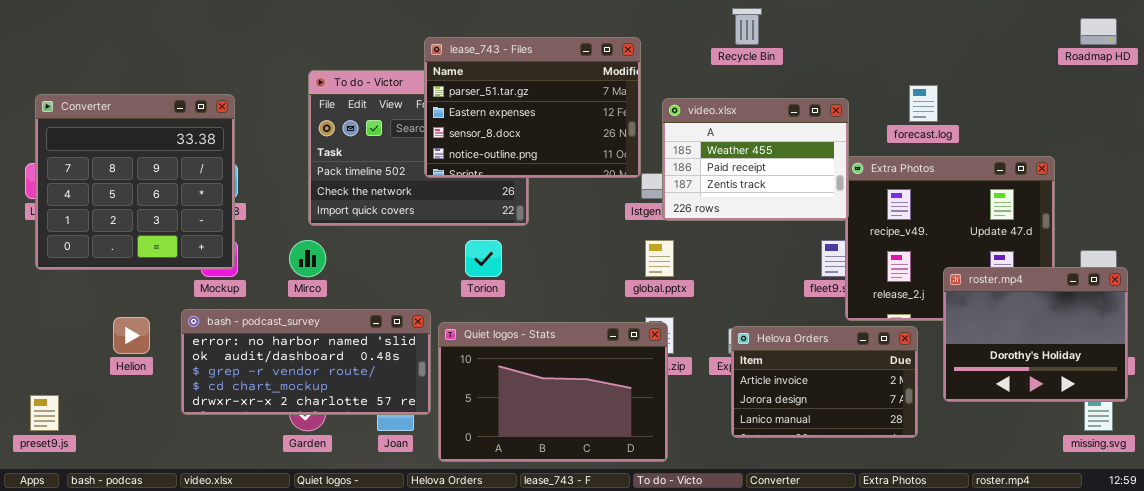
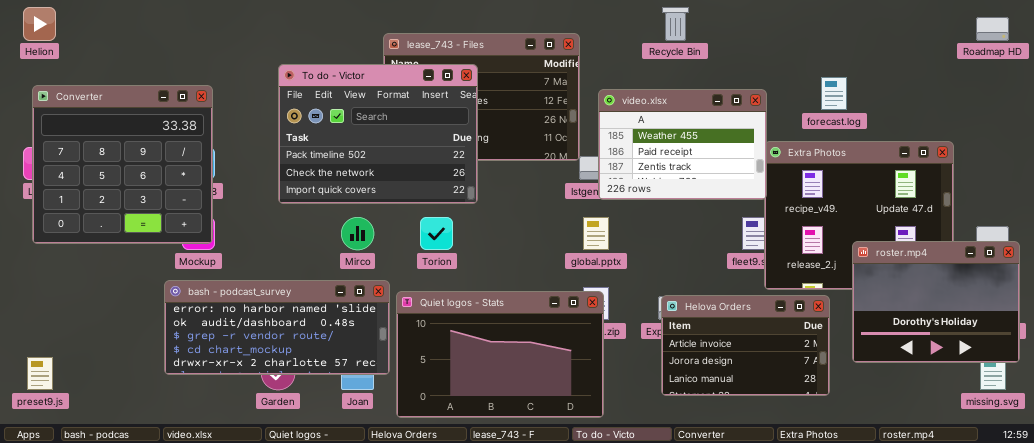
To do - Victor: [308,70,529,226] -> [278,64,478,204], raised
Mirco: [289,240,326,277] -> [341,217,374,250], moved
Helion: [113,317,150,354] -> [23,7,56,41], moved

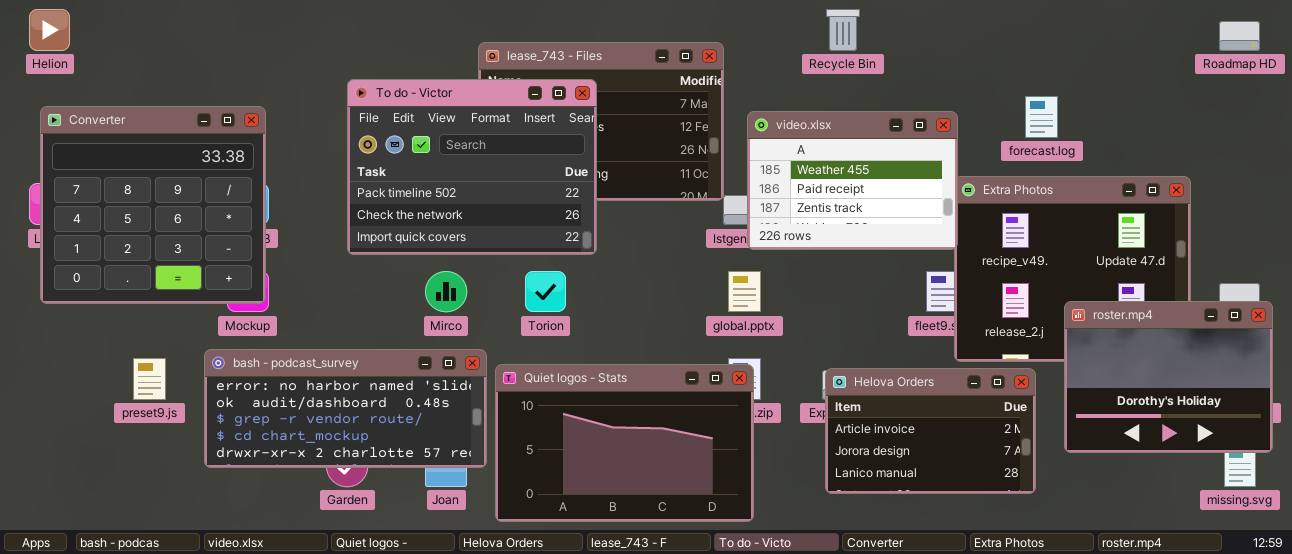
preset9.js: [27,357,53,390] -> [133,358,166,400], moved

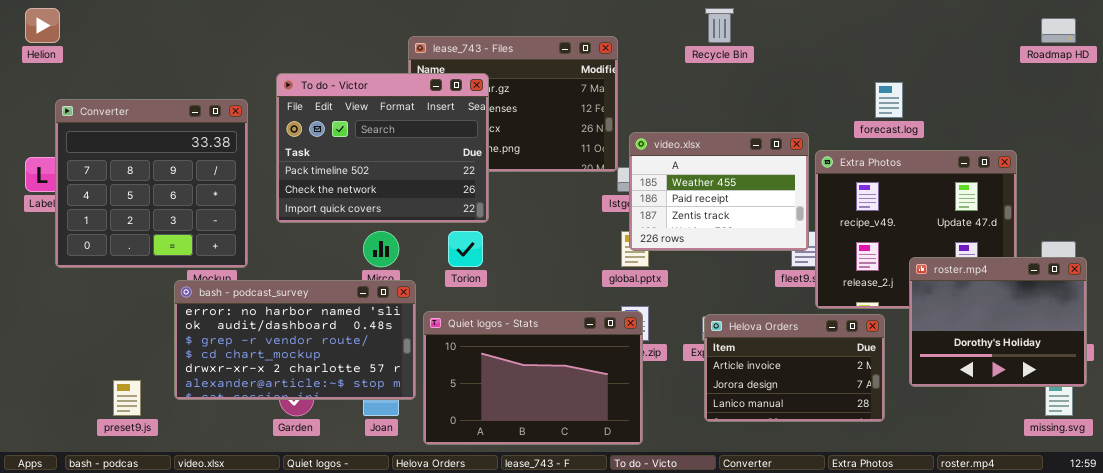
To do - Victor: [347,79,597,255] -> [276,73,489,223], moved
Converter: [40,106,266,304] -> [55,99,248,268], moved
video.xlsx: [747,111,958,250] -> [629,132,809,251], moved
bash - podcast_survey: [204,349,487,468] -> [174,280,416,400], resized
preset9.js: [133,358,166,400] -> [113,380,141,416], moved

